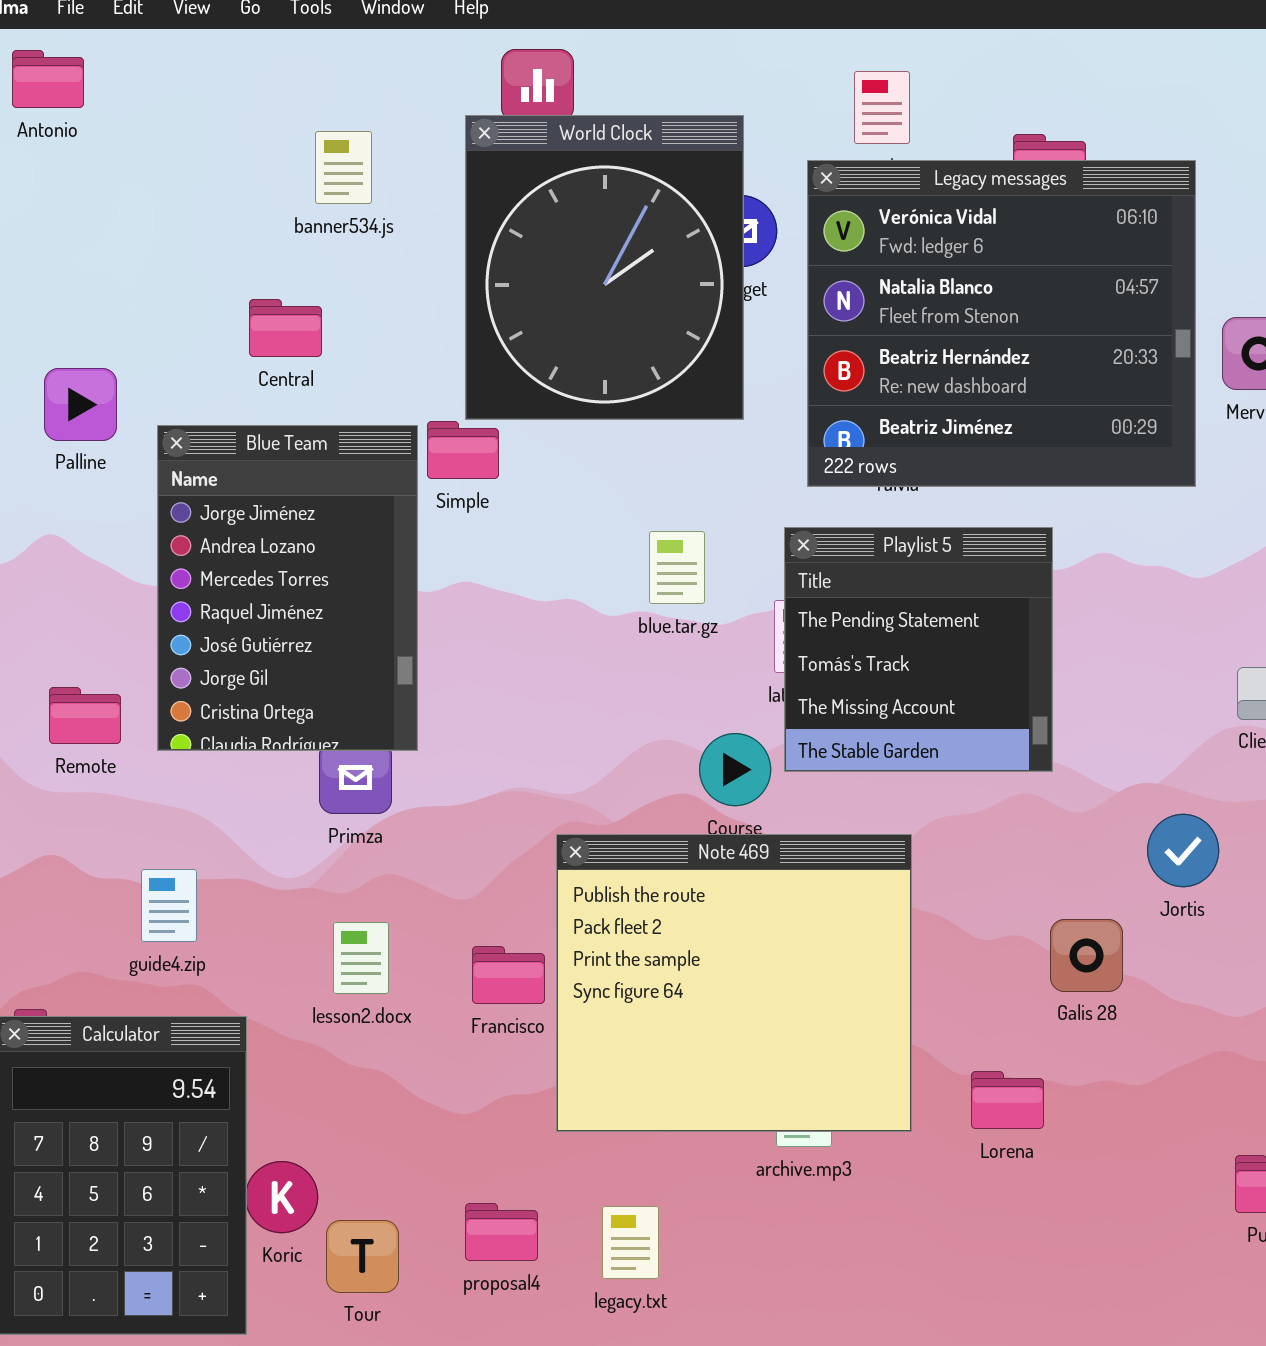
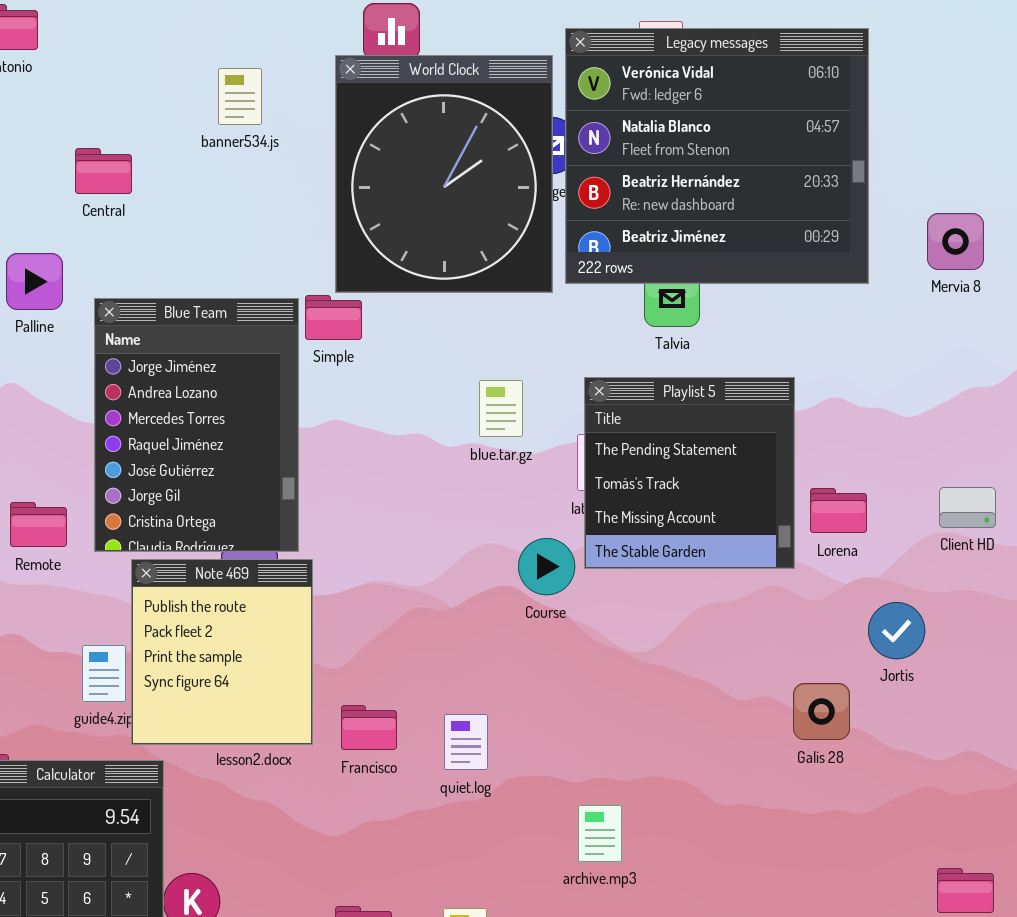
Legacy messages: [807,160,1196,487] -> [565,28,869,284], moved
Central: [249,299,322,357] -> [75,148,132,194], moved
Note 469: [556,834,912,1132] -> [131,559,313,745], moved, resized
Lorena: [971,1071,1044,1129] -> [810,488,867,533], moved

